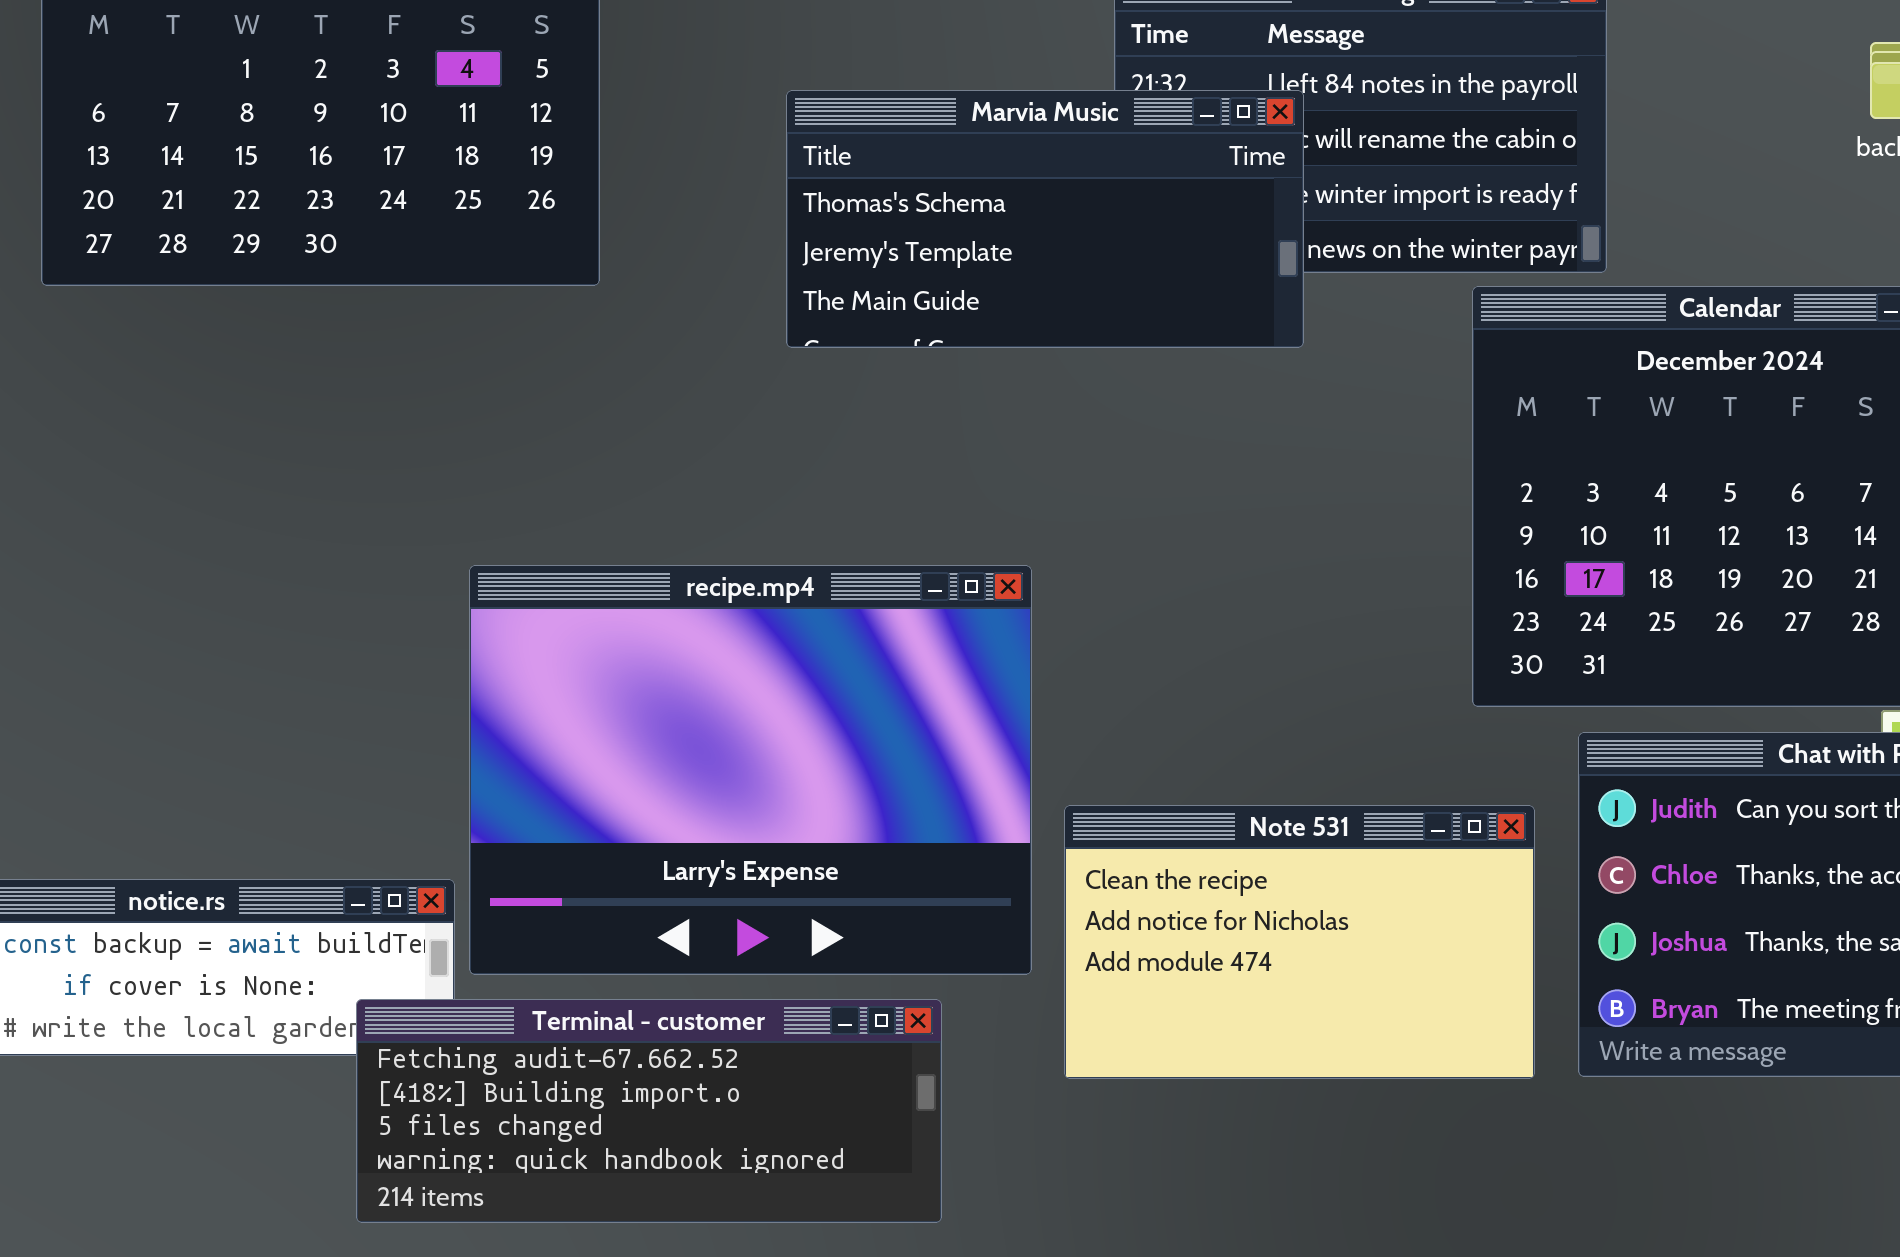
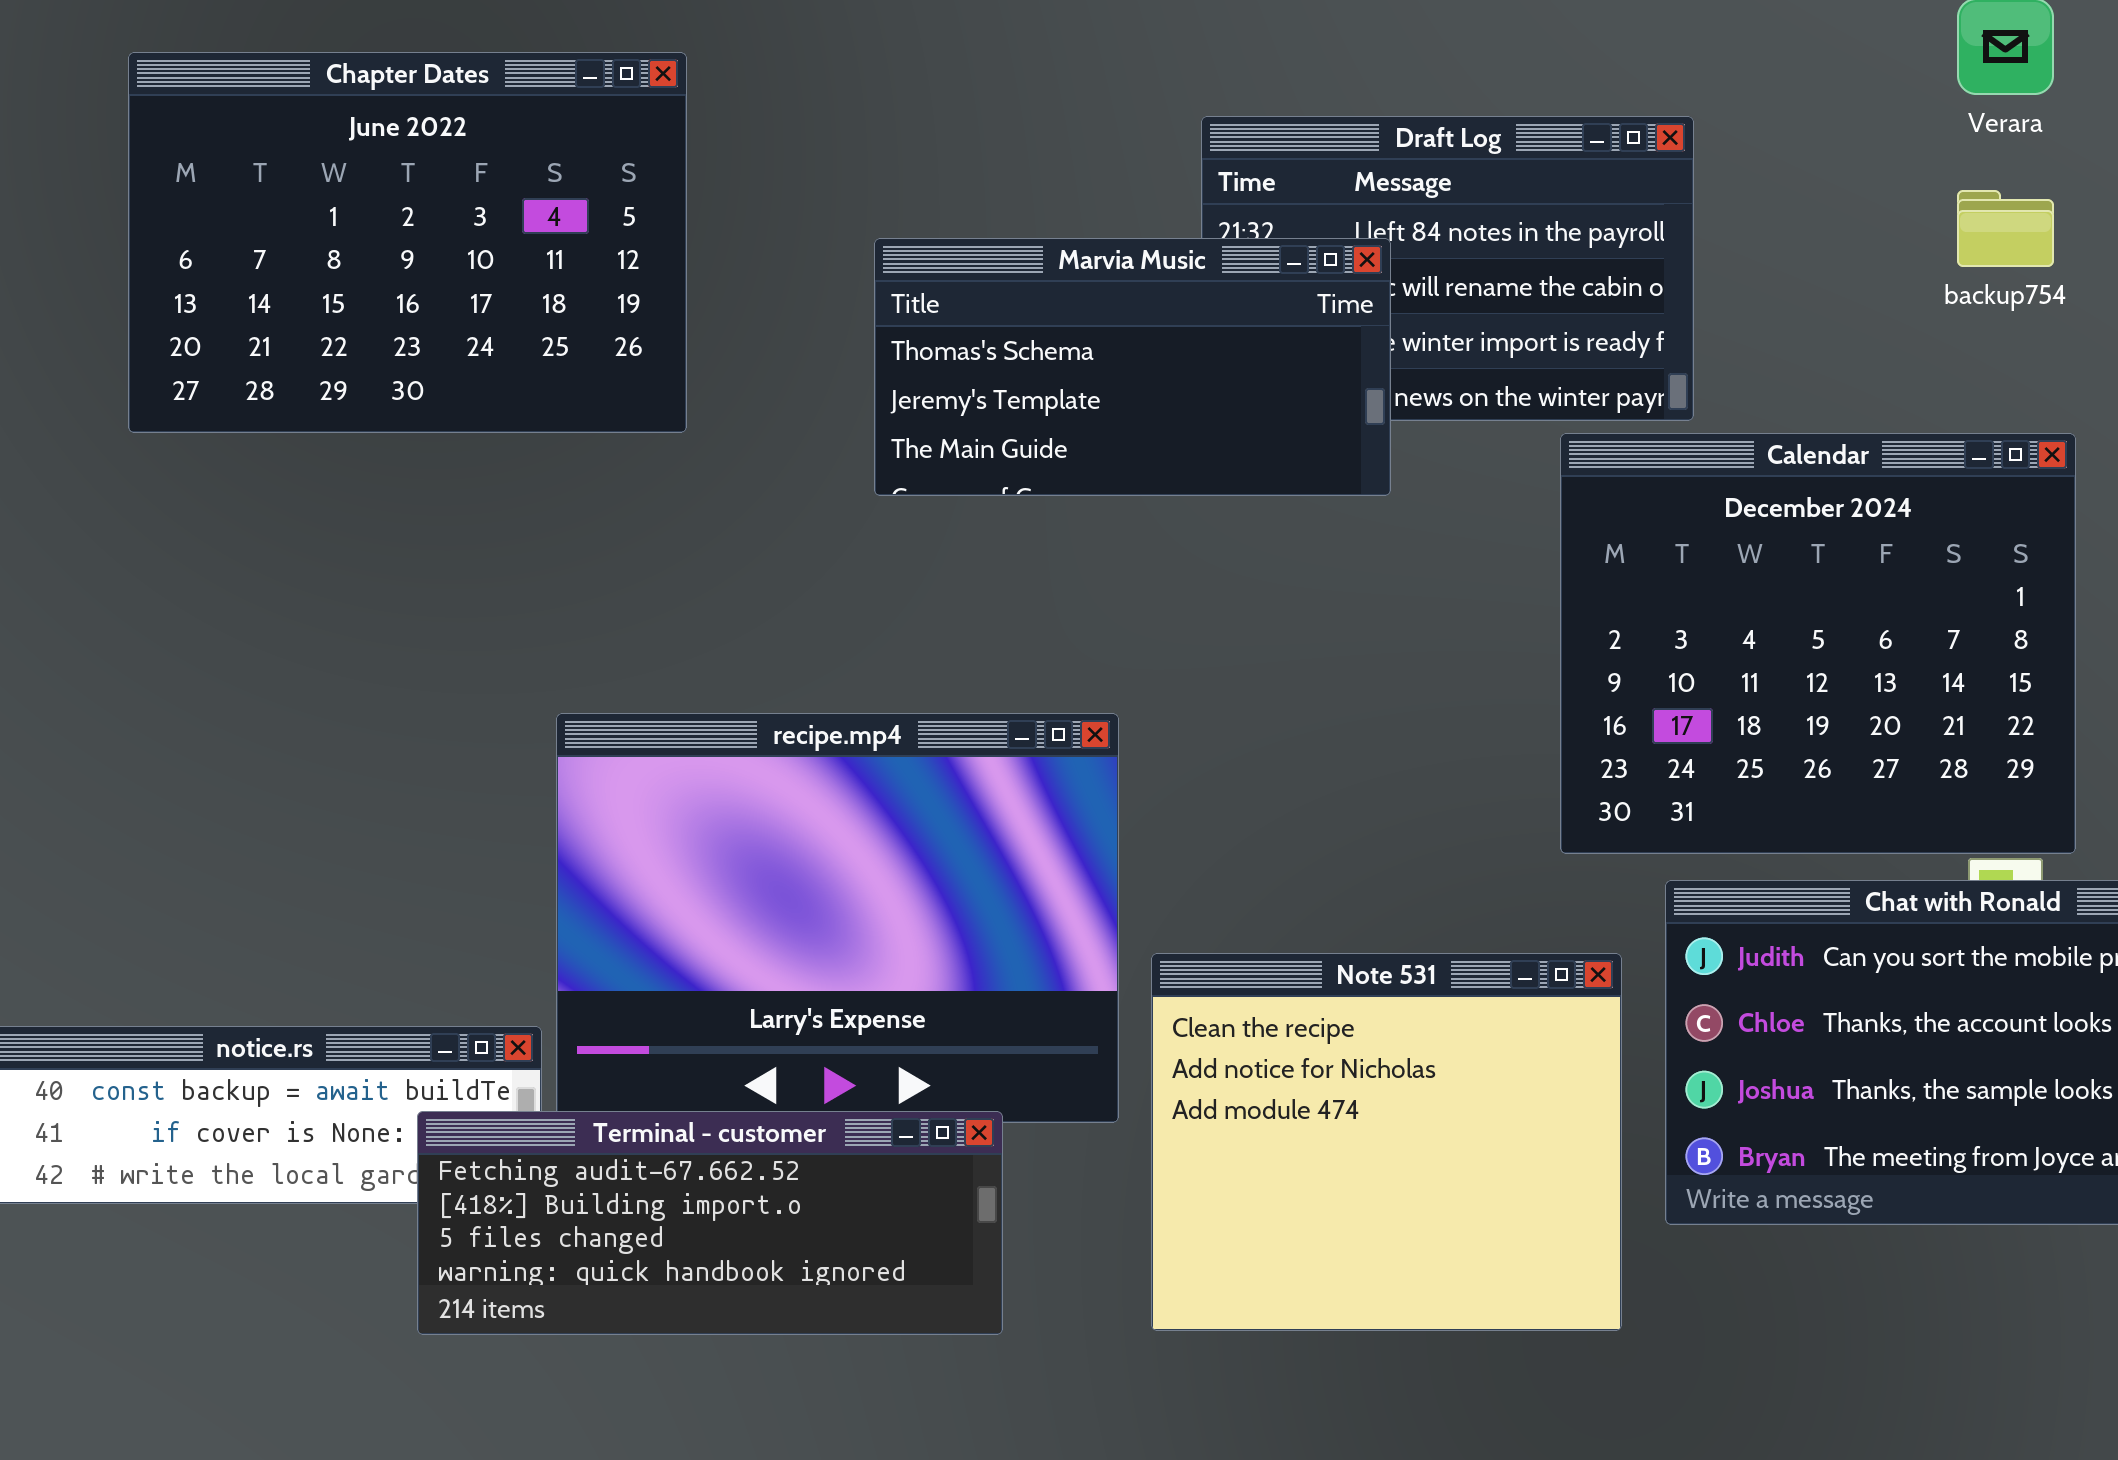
Note 531: [1064,805,1535,1079] -> [1151,953,1622,1331], resized
Terminal - customer: [356,999,942,1223] -> [417,1111,1003,1335], moved

